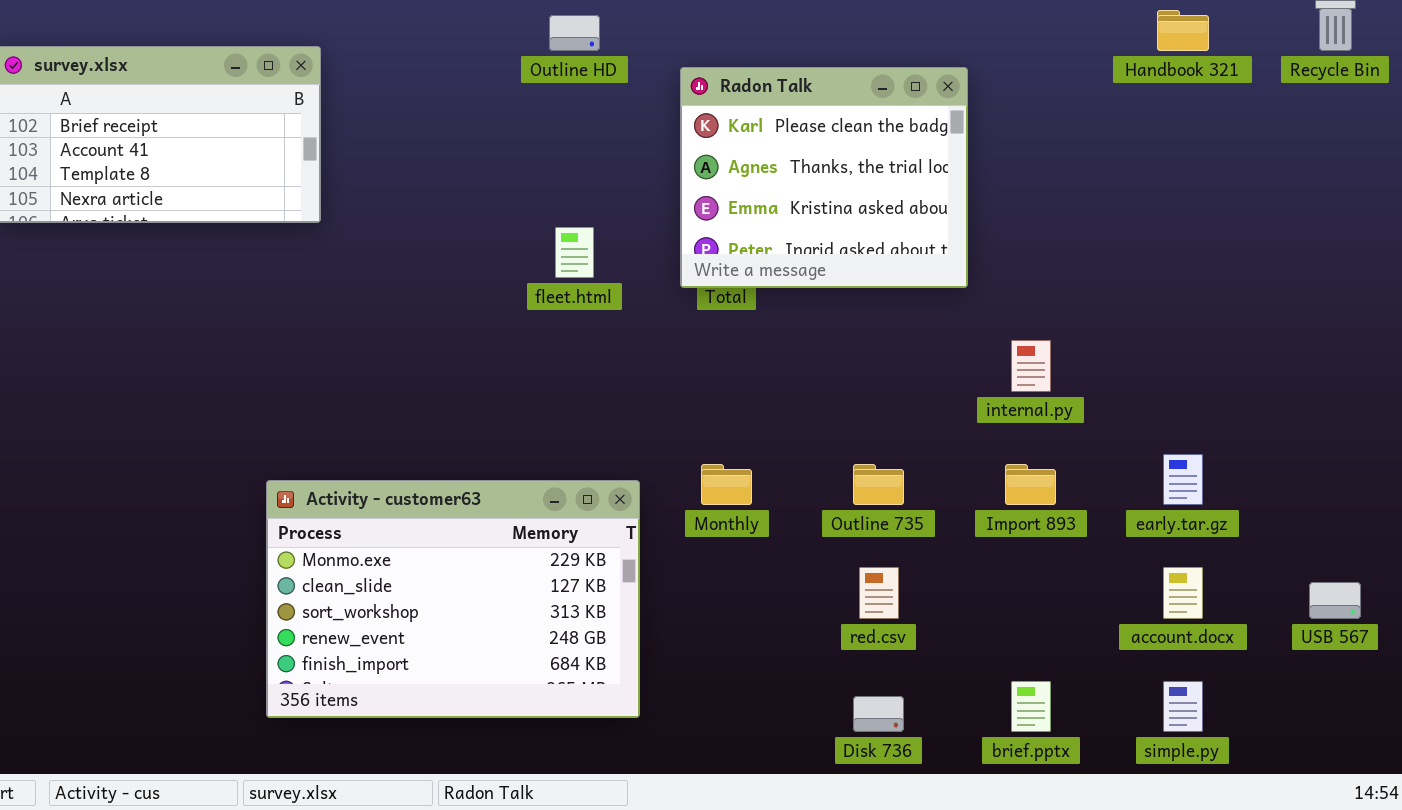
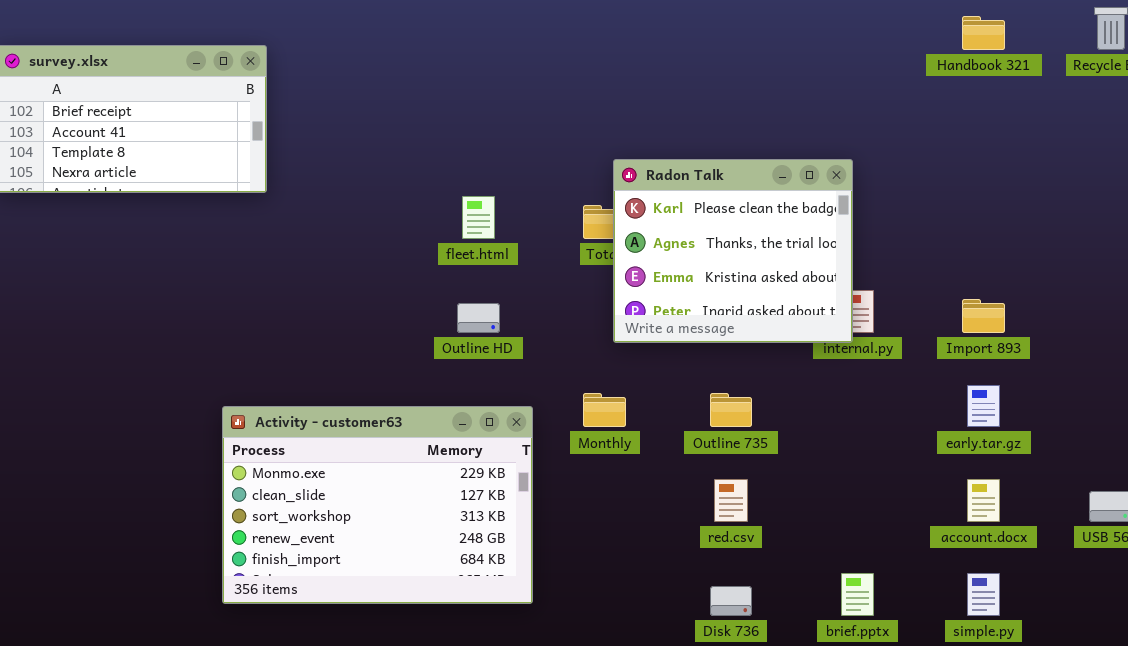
Outline HD: [549,15,600,51] -> [457,303,500,333], moved
Radon Talk: [680,67,968,288] -> [613,159,853,343], moved
Import 893: [1005,464,1056,505] -> [962,299,1005,333], moved

